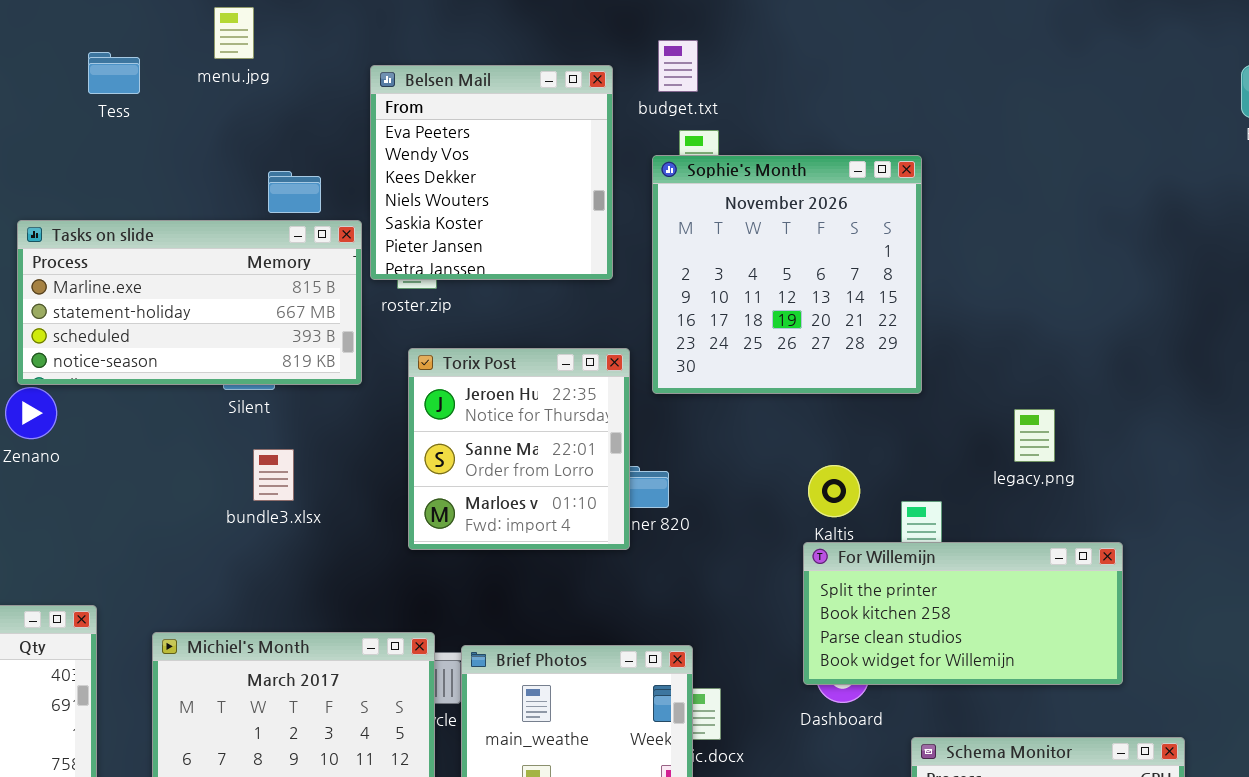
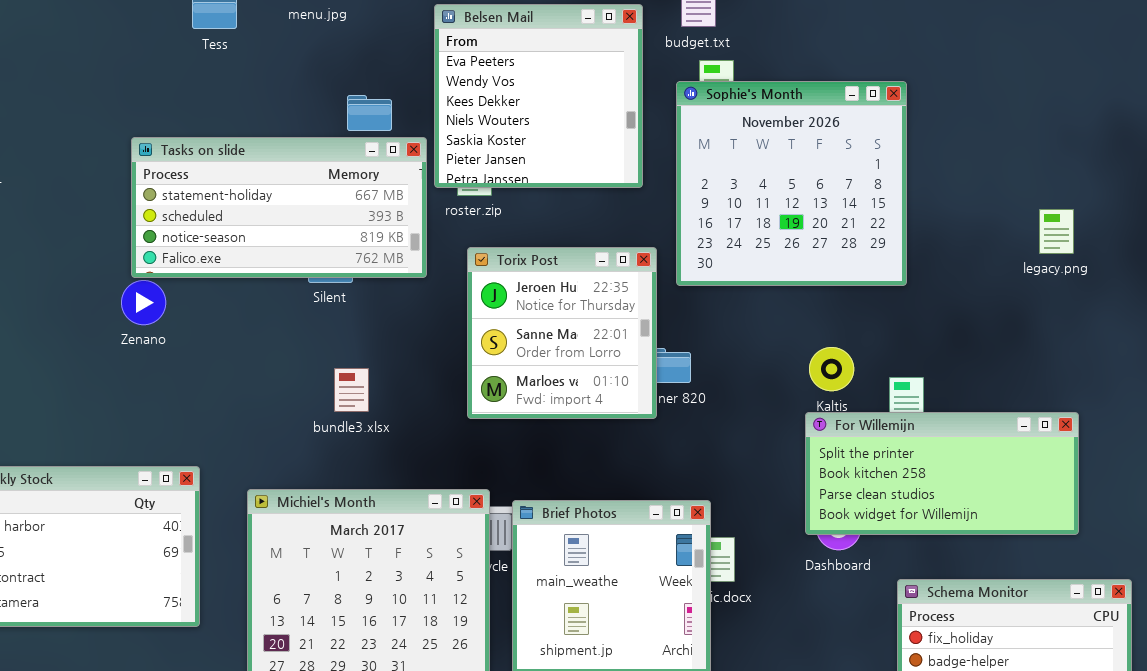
Tasks on slide: [17,220,362,385] -> [131,137,427,278], scrolled down 1 row
legacy.png: [1014,409,1055,462] -> [1039,209,1074,254], moved
bundle3.xlsx: [253,449,294,501] -> [334,368,369,412], moved

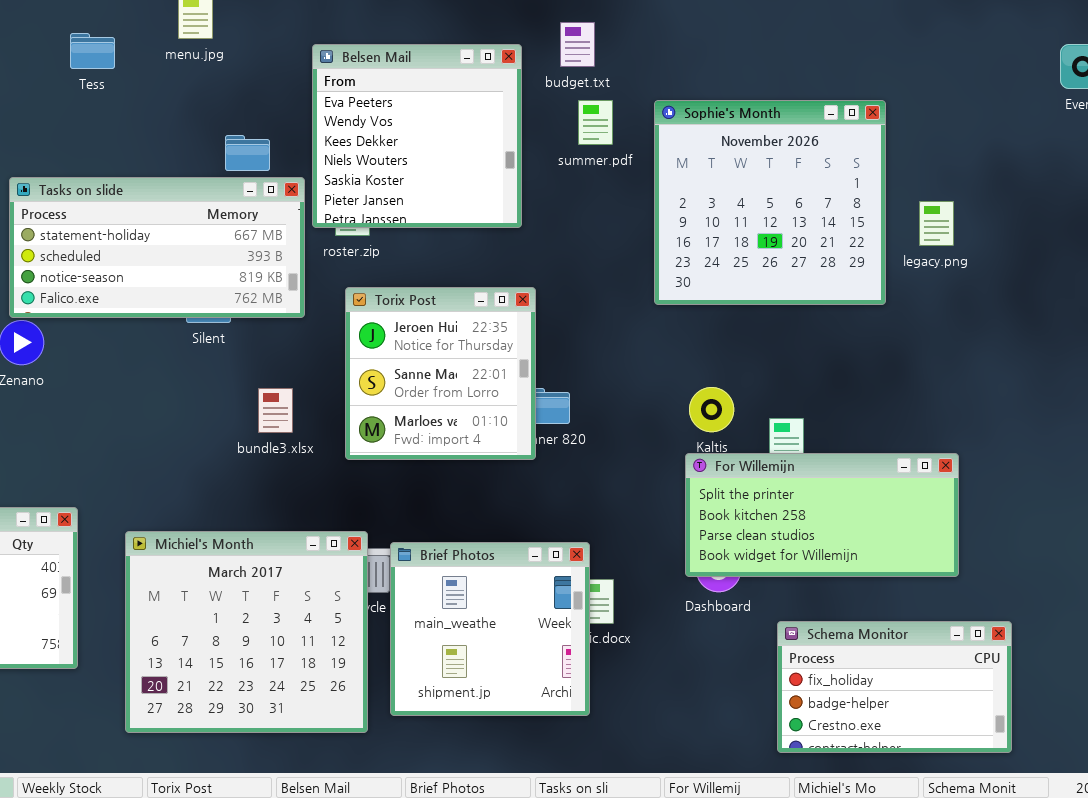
Sophie's Month: [676,81,907,286] -> [654,100,886,305], moved
legacy.png: [1039,209,1074,254] -> [919,201,954,246], moved
bundle3.xlsx: [334,368,369,412] -> [258,388,293,433], moved

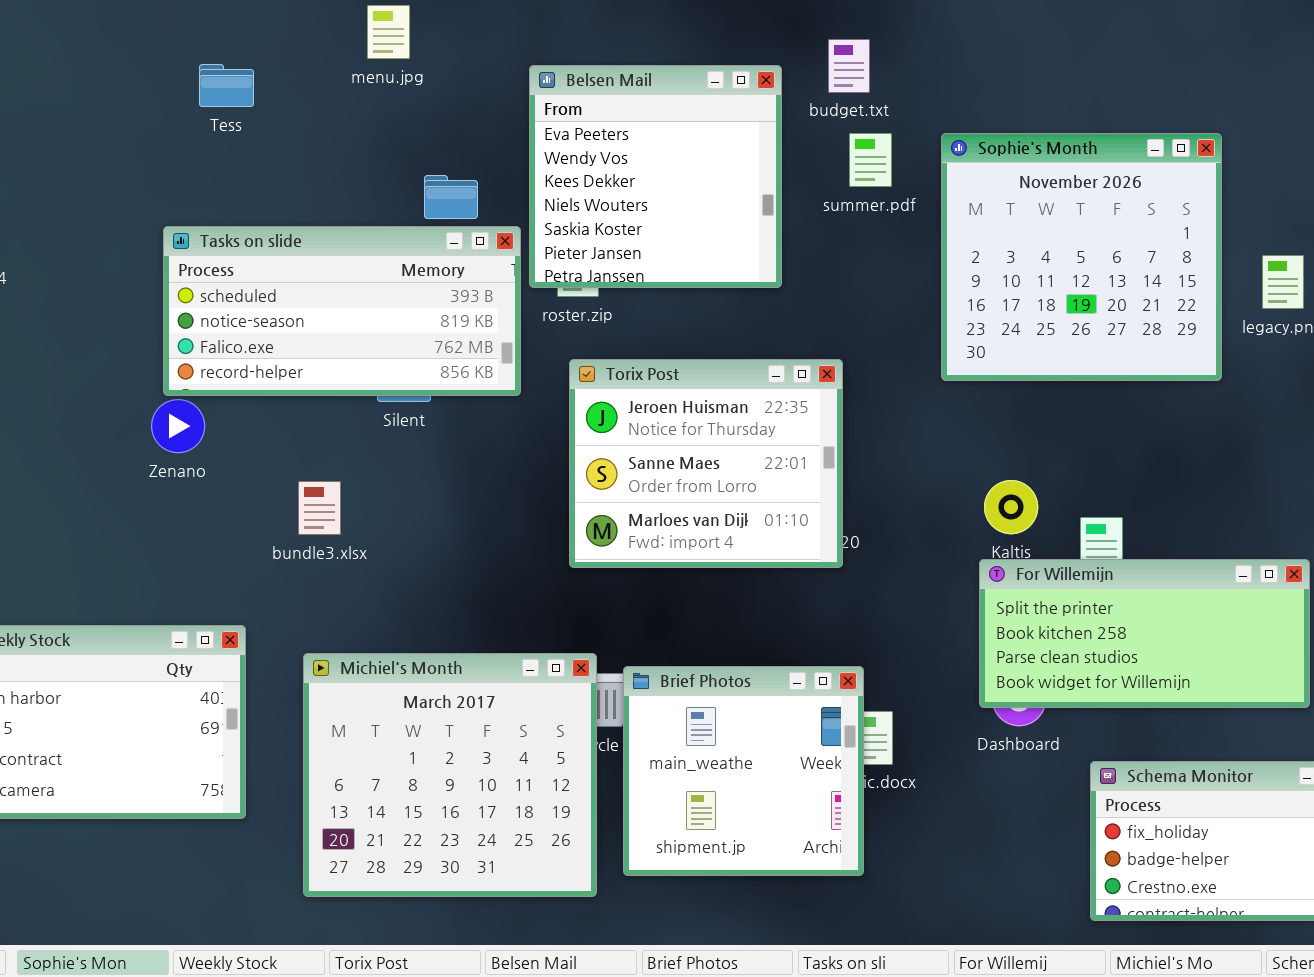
Tess: [70,33,115,69] -> [199,64,254,107], moved
Tasks on slide: [9,177,305,318] -> [163,226,521,396], scrolled down 1 row
Torix Post: [345,287,536,460] -> [569,359,843,568], resized
bundle3.xlsx: [258,388,293,433] -> [298,481,341,535], moved

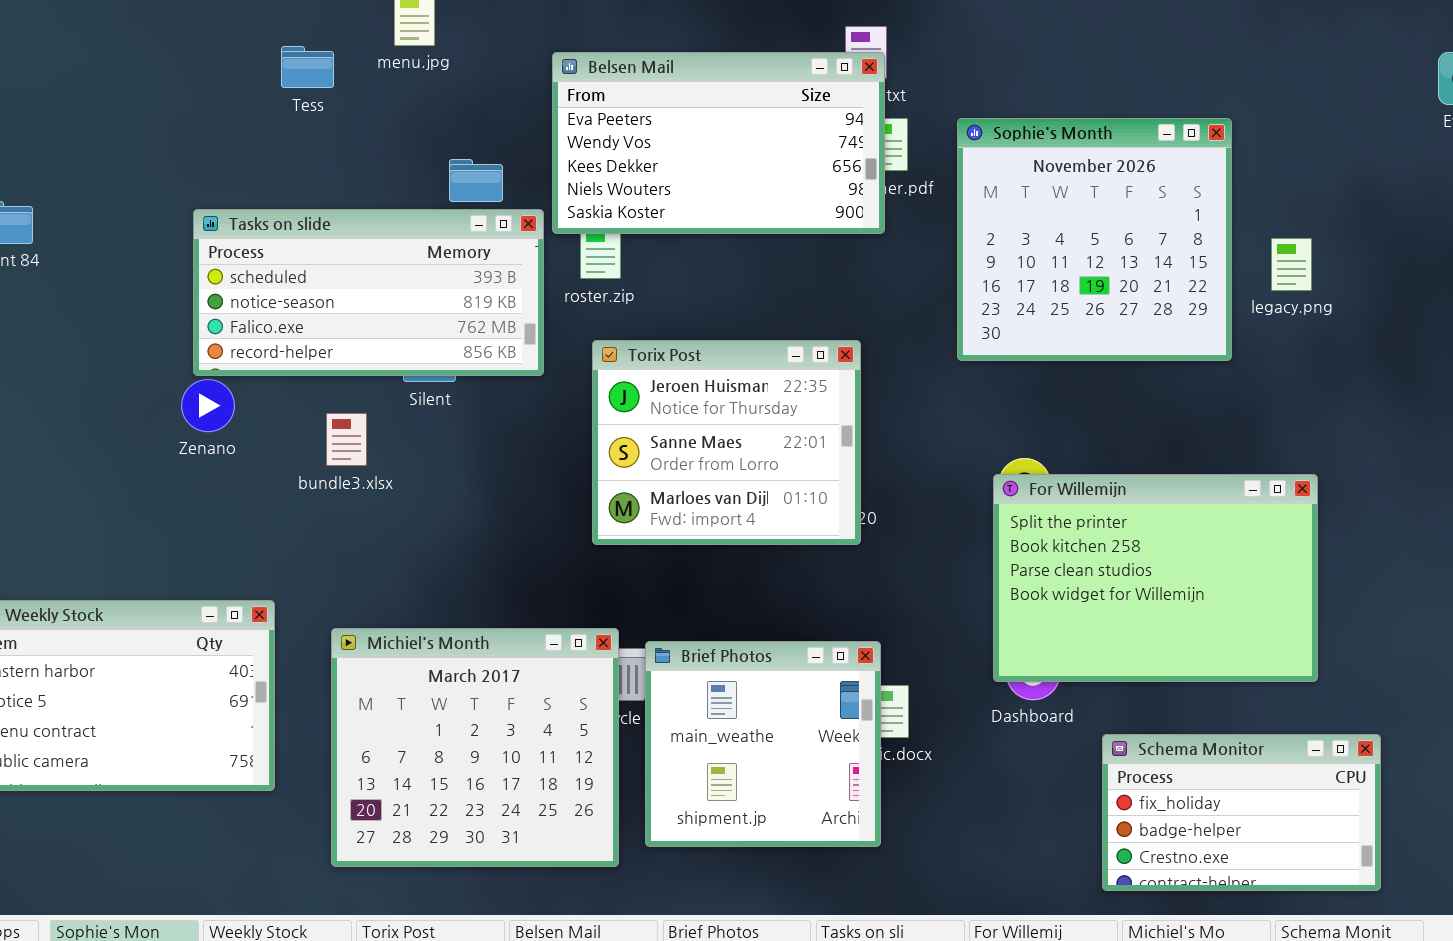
Tess: [199,64,254,107] -> [281,46,334,88], moved
Belsen Mail: [529,65,782,288] -> [552,52,885,234], resized
bundle3.xlsx: [298,481,341,535] -> [326,413,367,466], moved
For Willemijn: [979,559,1310,708] -> [993,474,1318,682], resized

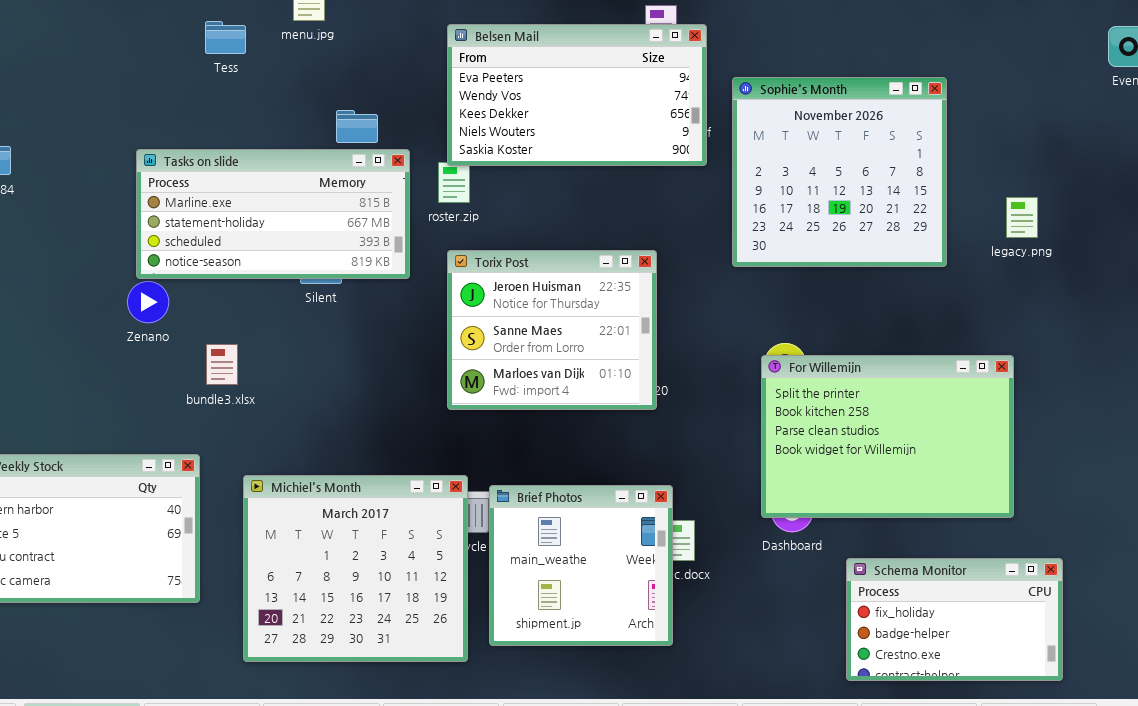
Belsen Mail: [552,52,885,234] -> [447,24,707,166], moved
Tasks on slide: [193,209,544,376] -> [136,149,410,279], scrolled up 2 rows
legacy.png: [1271,238,1312,291] -> [1006,197,1038,238], moved
bundle3.xlsx: [326,413,367,466] -> [206,344,238,385], moved

